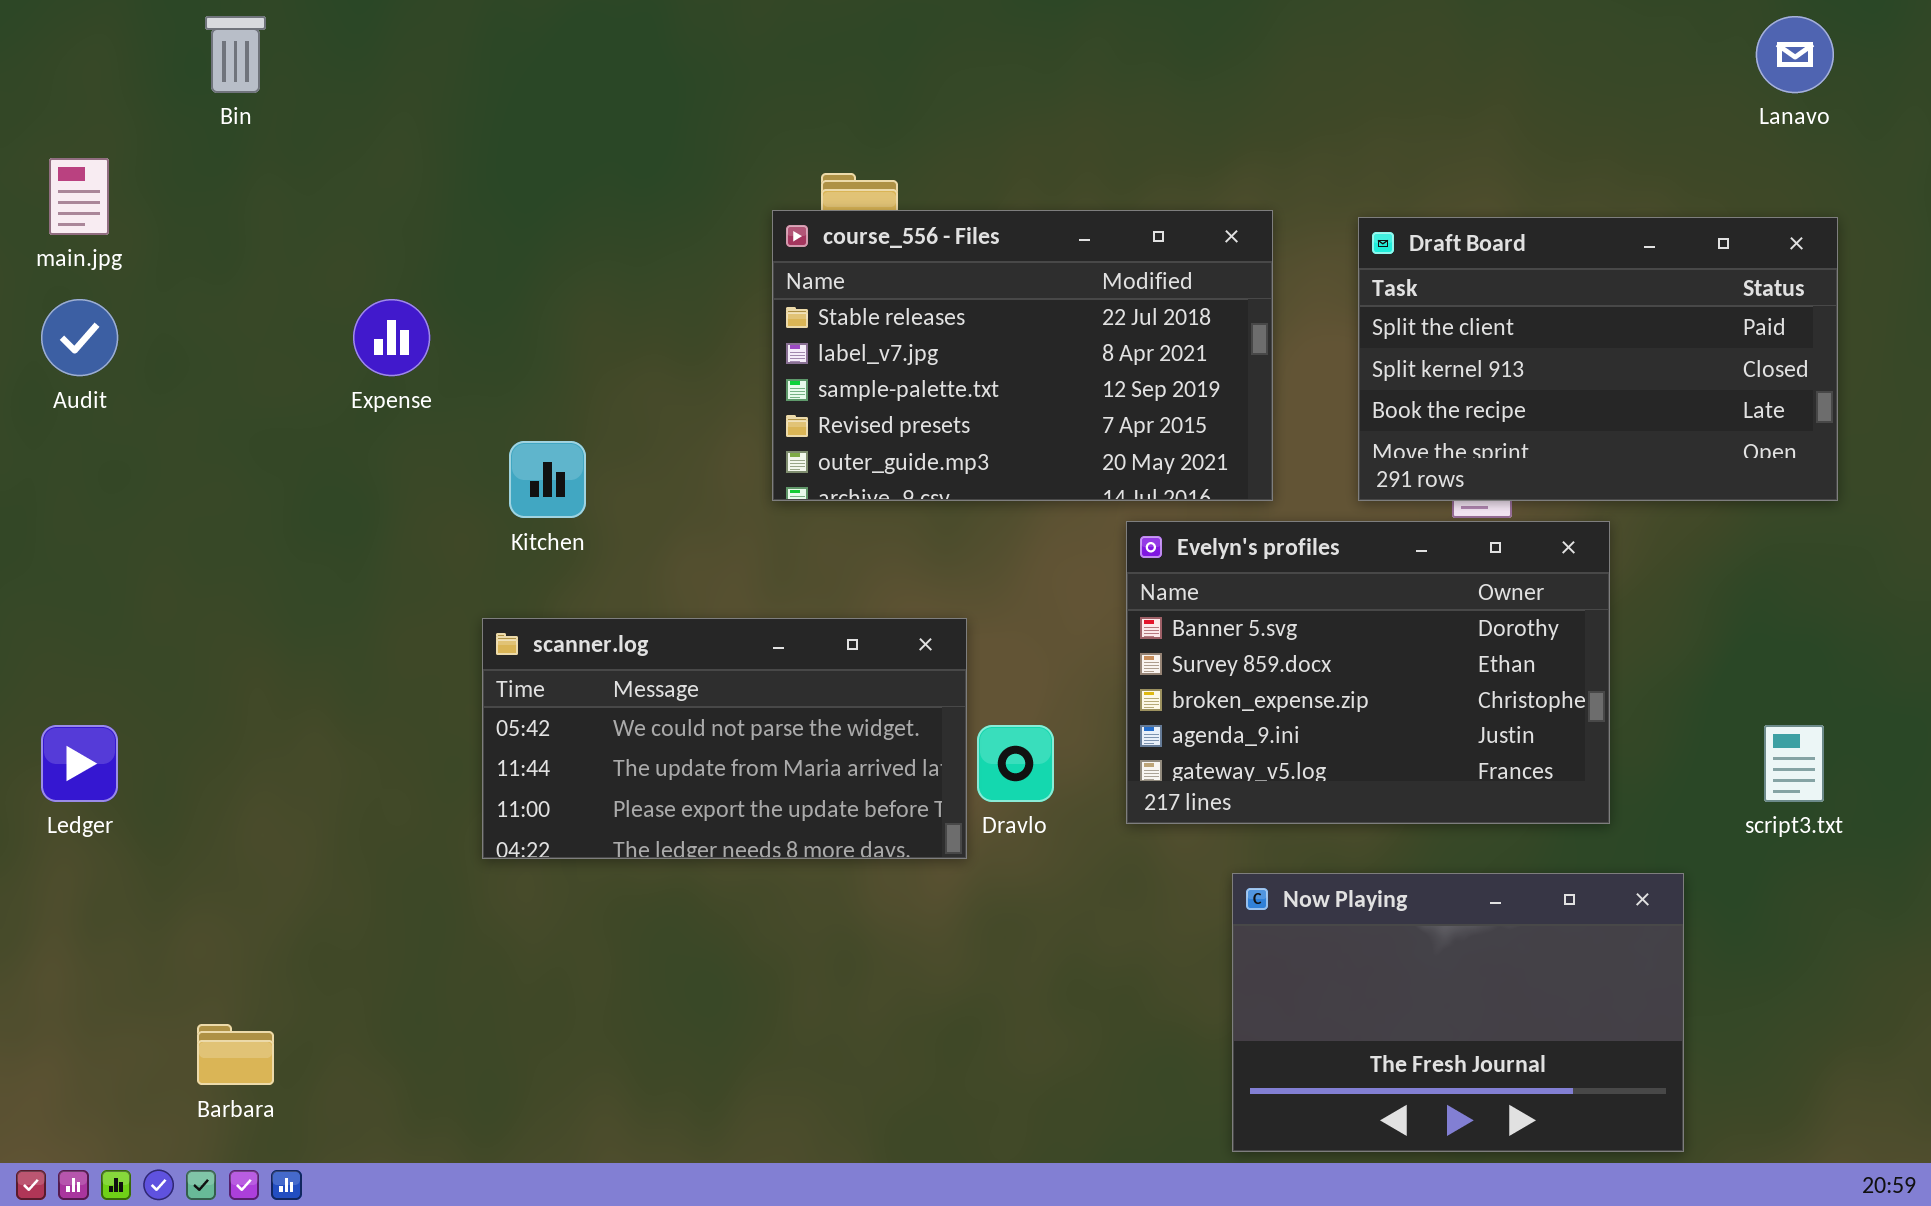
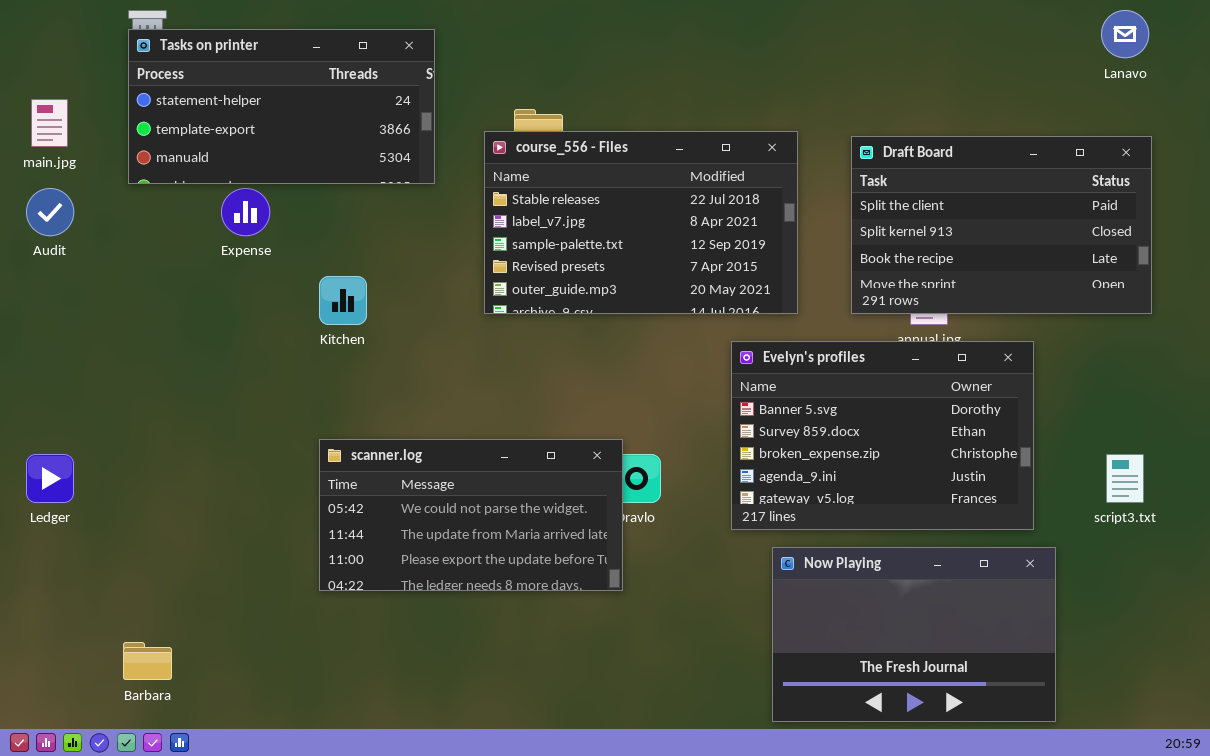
Tasks on printer: none -> [128,29,435,184], opened
Evelyn's profiles: [1126,521,1610,824] -> [731,341,1034,530], moved
scanner.log: [482,618,967,859] -> [319,439,623,591], moved

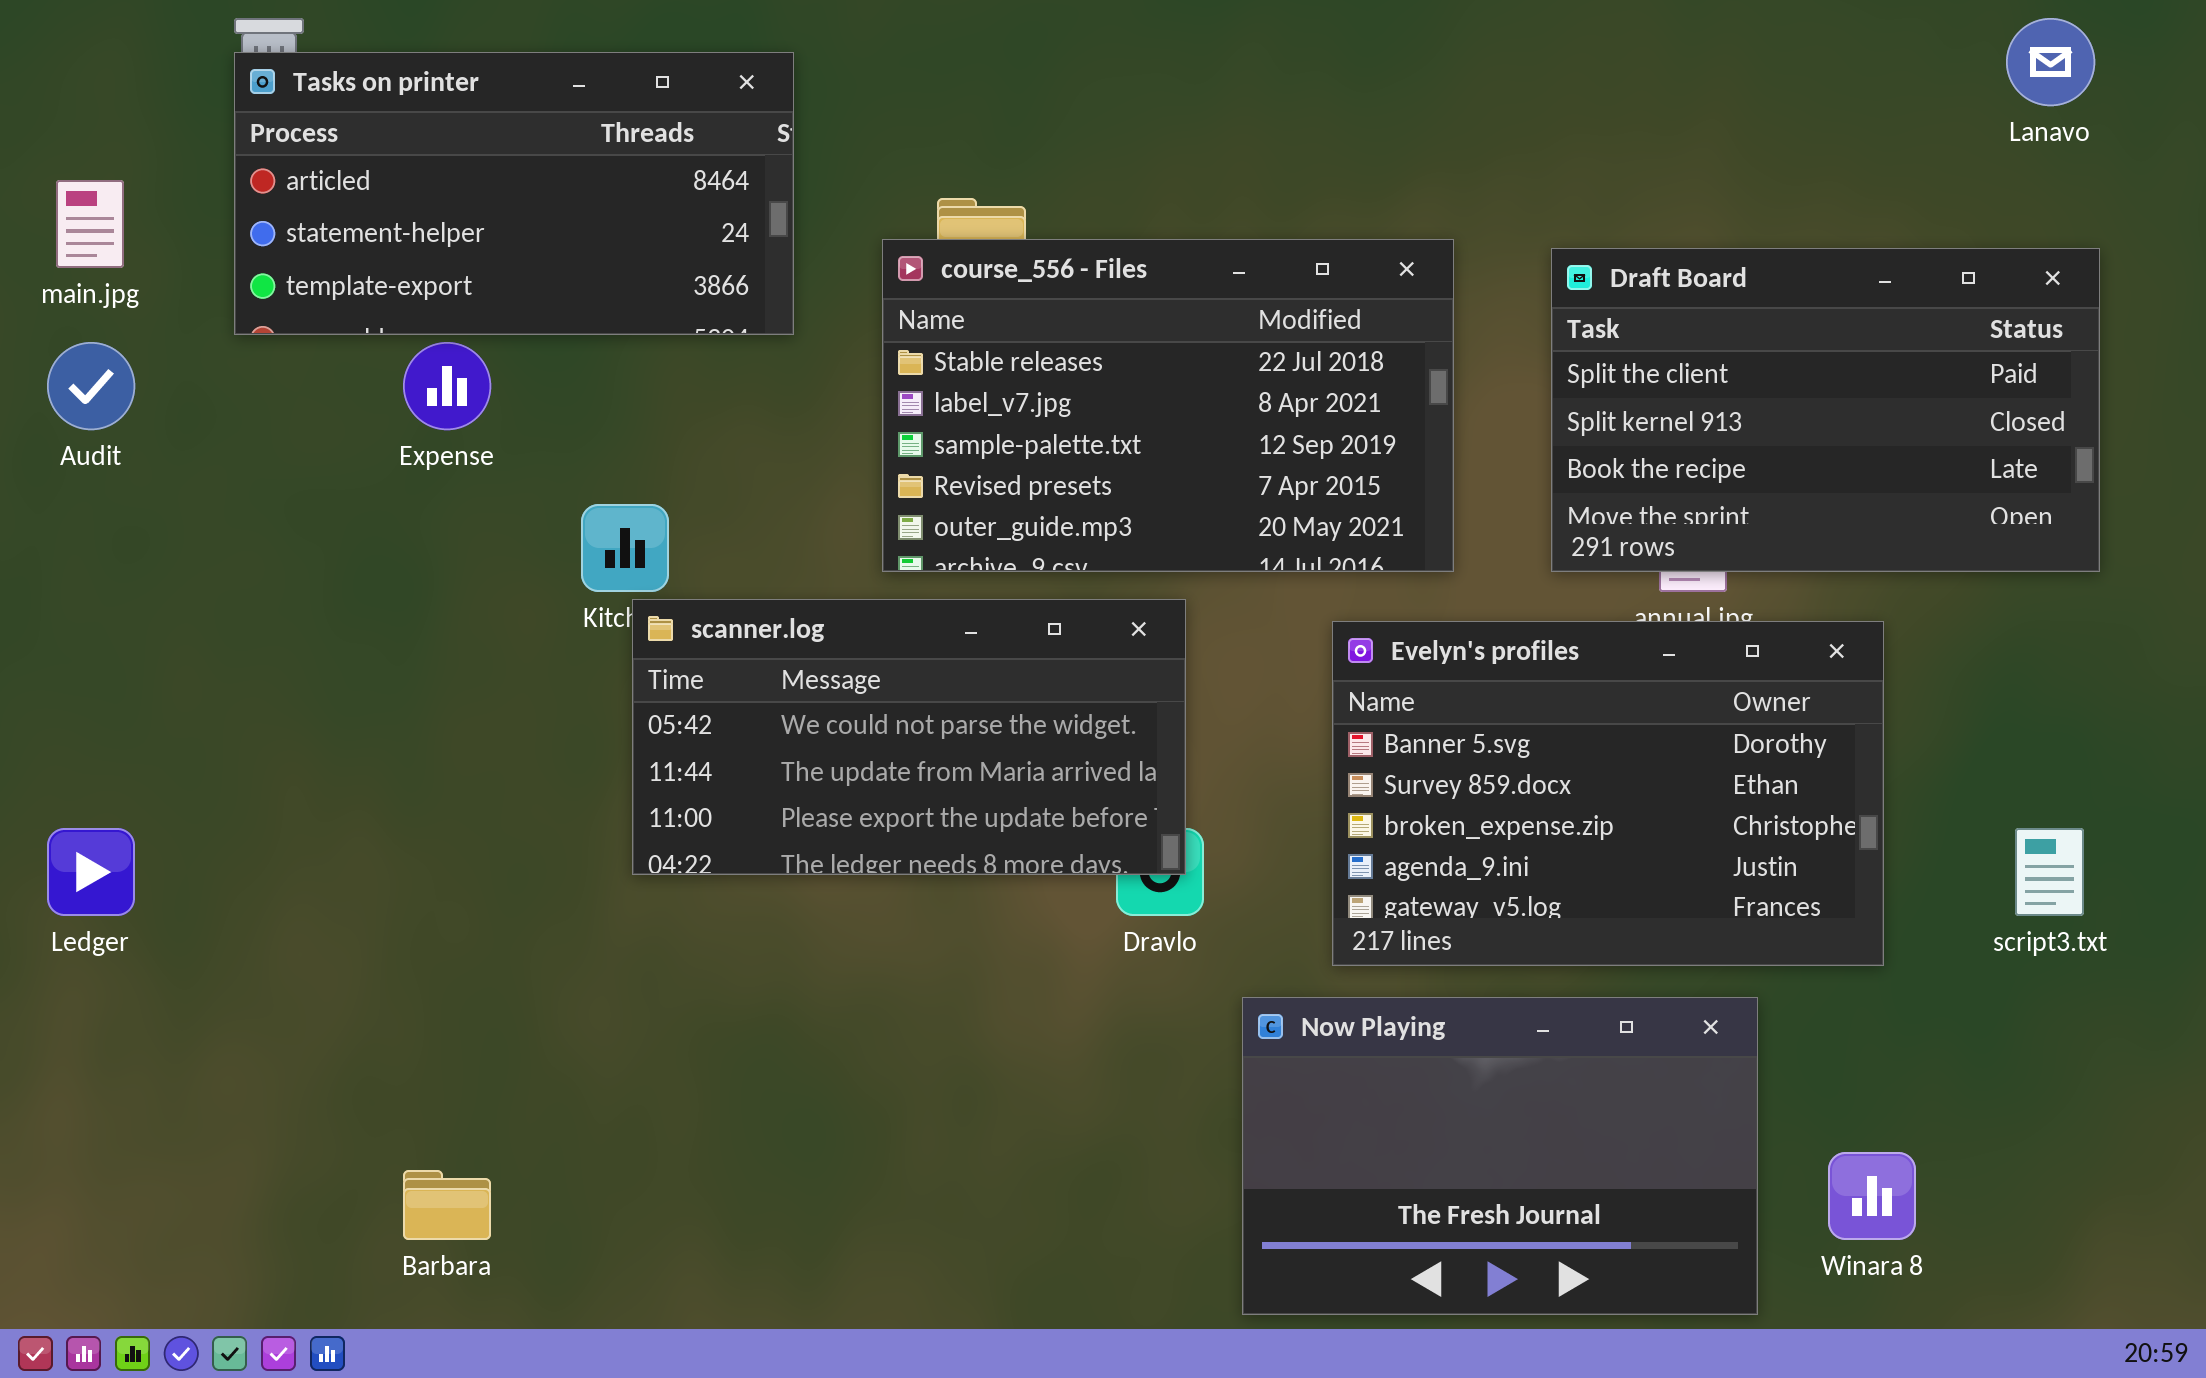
Tasks on printer: [128,29,435,184] -> [234,52,794,335], scrolled up 1 row
scanner.log: [319,439,623,591] -> [632,599,1186,875], moved
Now Playing: [772,547,1056,722] -> [1242,997,1758,1315], moved
Barbara: [123,642,172,680] -> [403,1170,491,1240], moved

